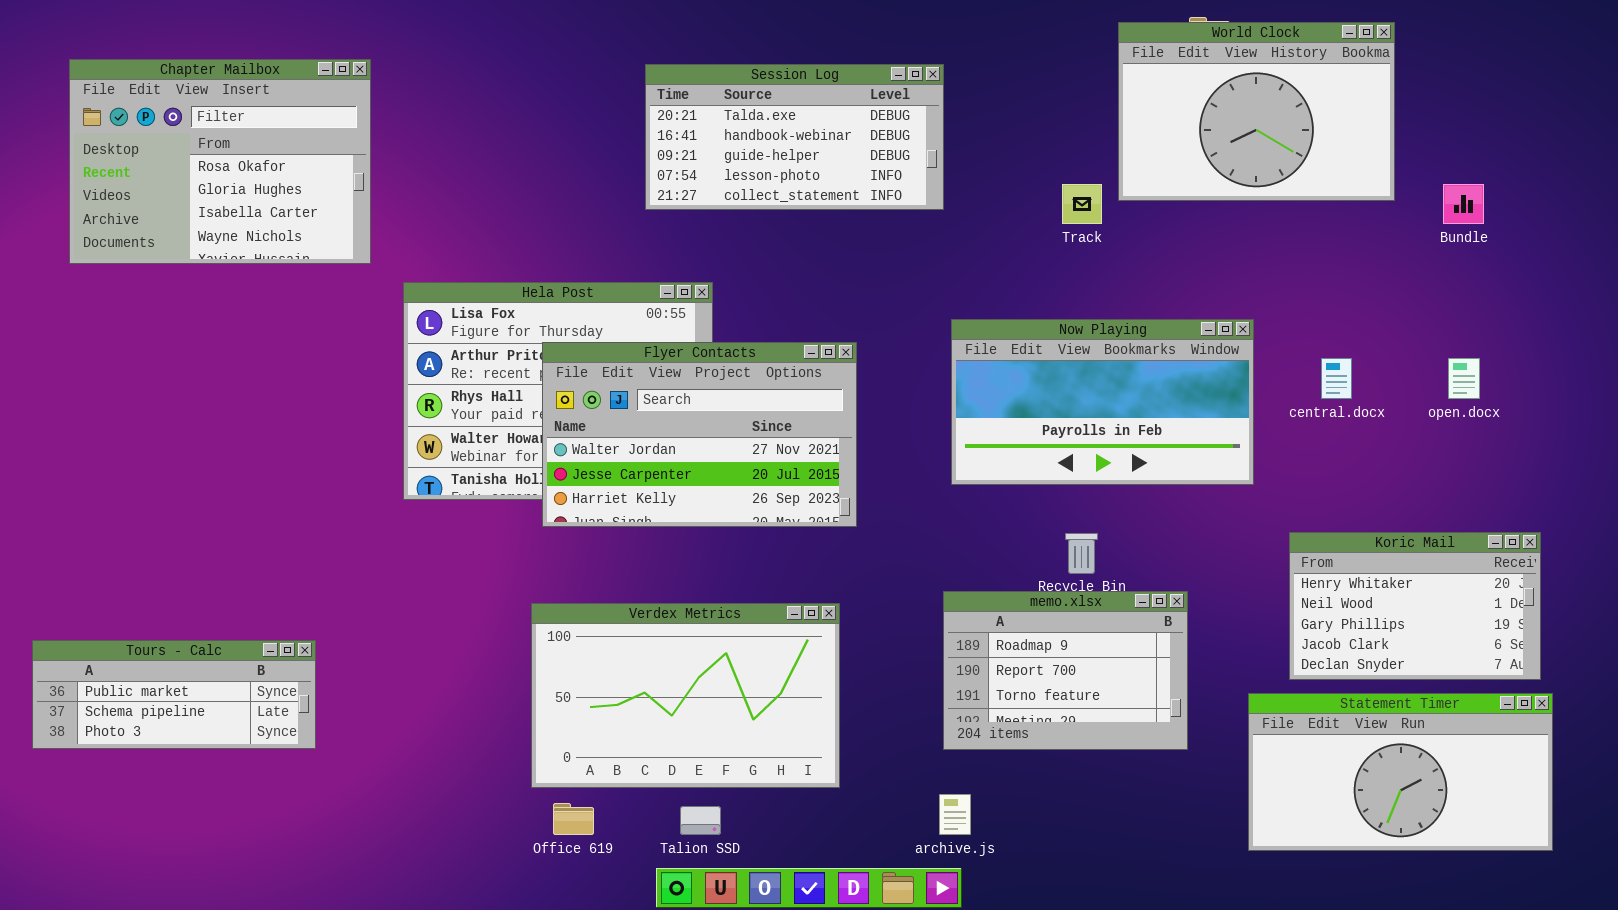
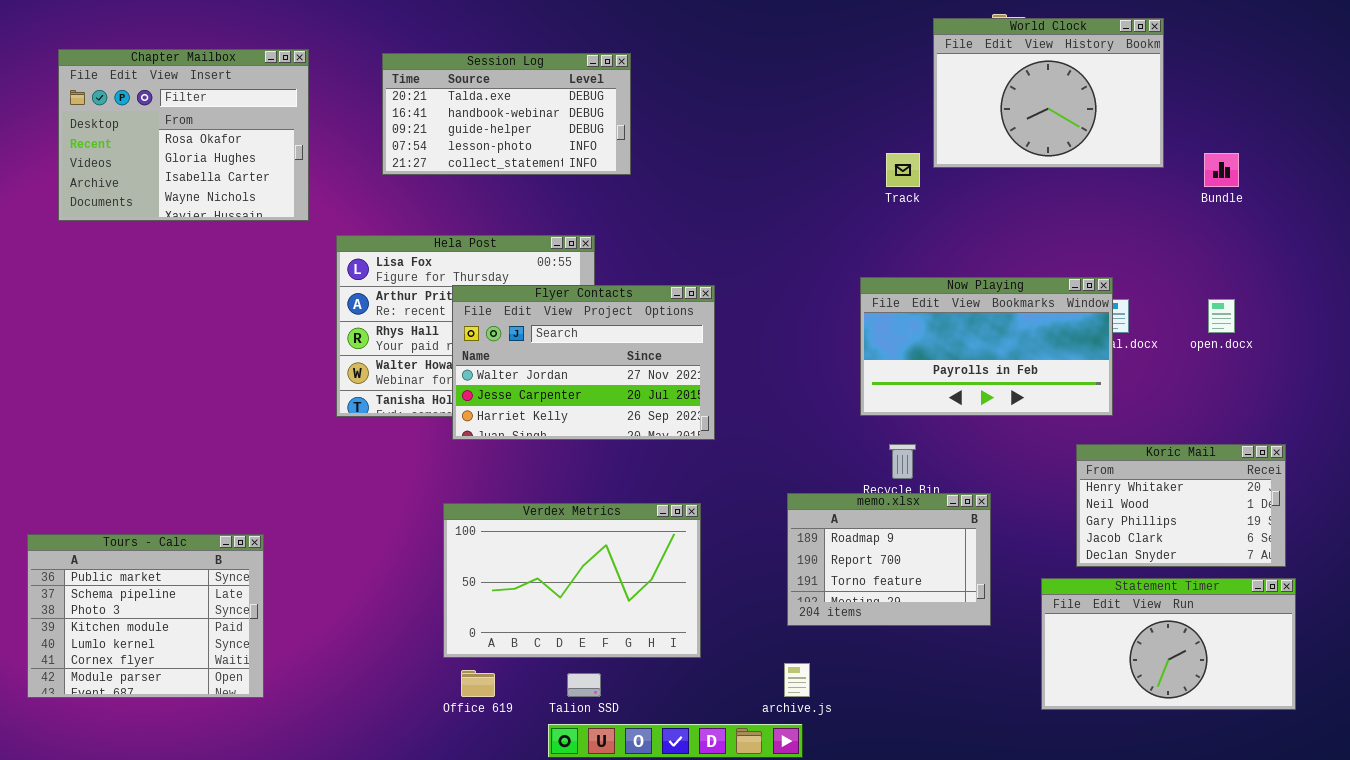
Session Log: [645,64,944,210] -> [382,53,631,175], moved
Now Playing: [951,319,1254,485] -> [860,277,1113,416], moved
Tours - Calc: [32,640,316,749] -> [27,534,264,698], resized

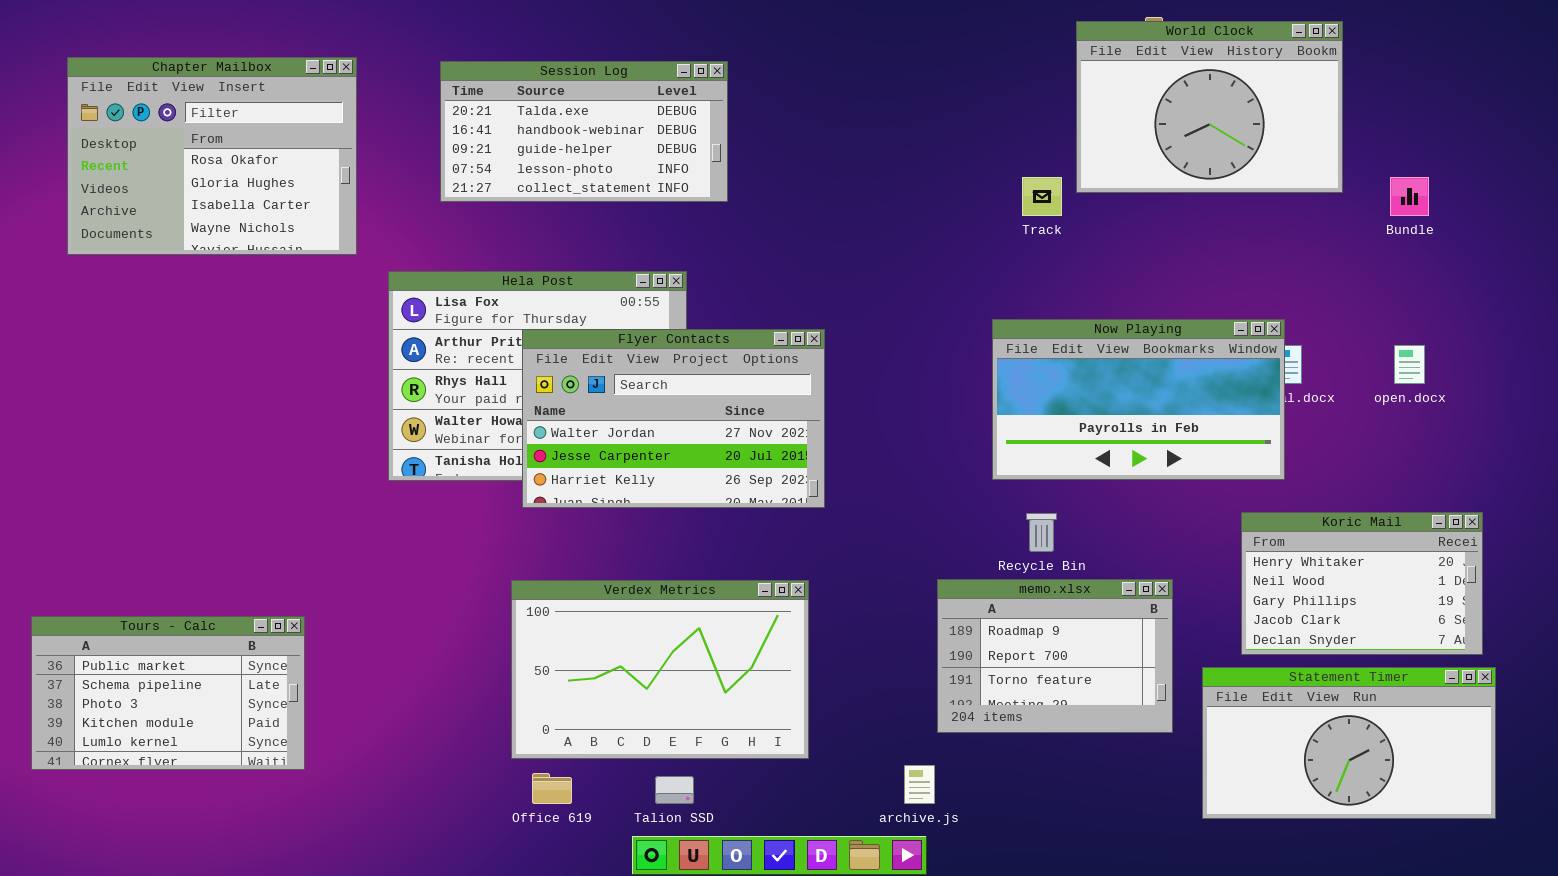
memo.xlsx: [787,493,991,626] -> [937,579,1173,733], moved
Tours - Calc: [27,534,264,698] -> [31,616,305,770], resized

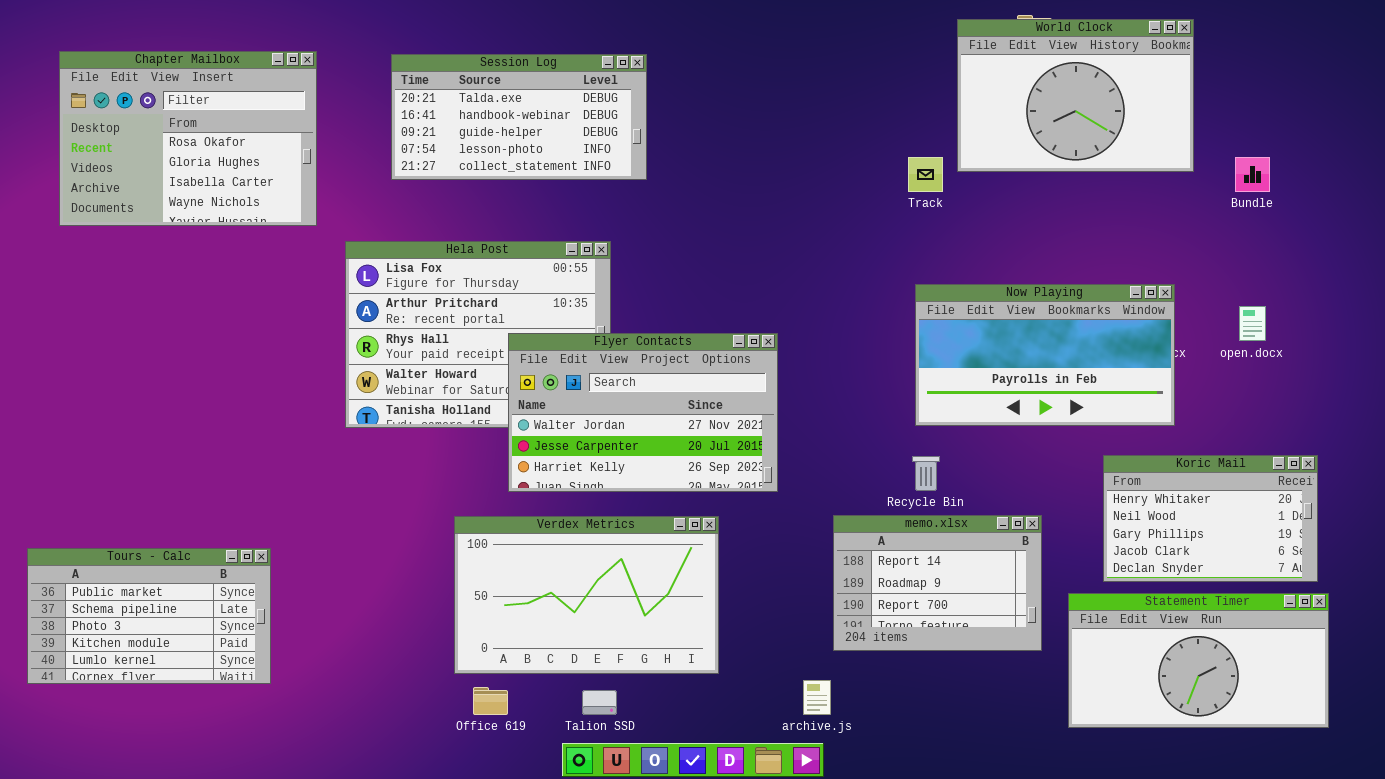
Now Playing: [992,319,1285,480] -> [915,284,1175,426], moved
Flyer Contacts: [522,329,825,508] -> [508,333,778,492], moved
memo.xlsx: [937,579,1173,733] -> [833,515,1042,651], scrolled up 1 row

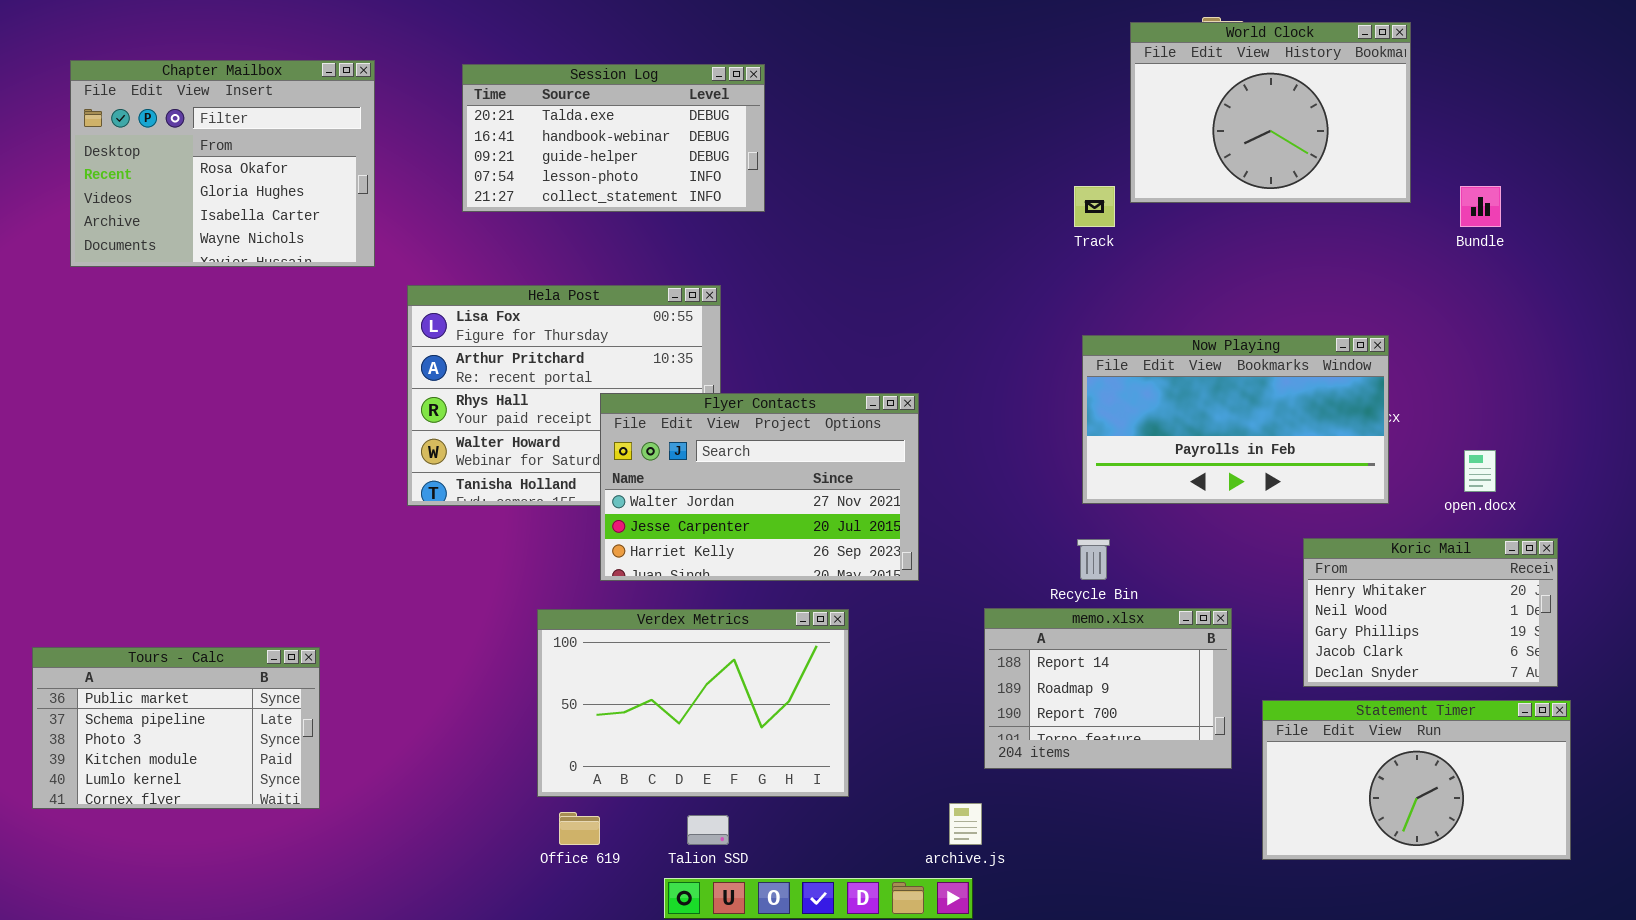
open.docx: [1239,306,1266,341] -> [1464,450,1496,492], moved

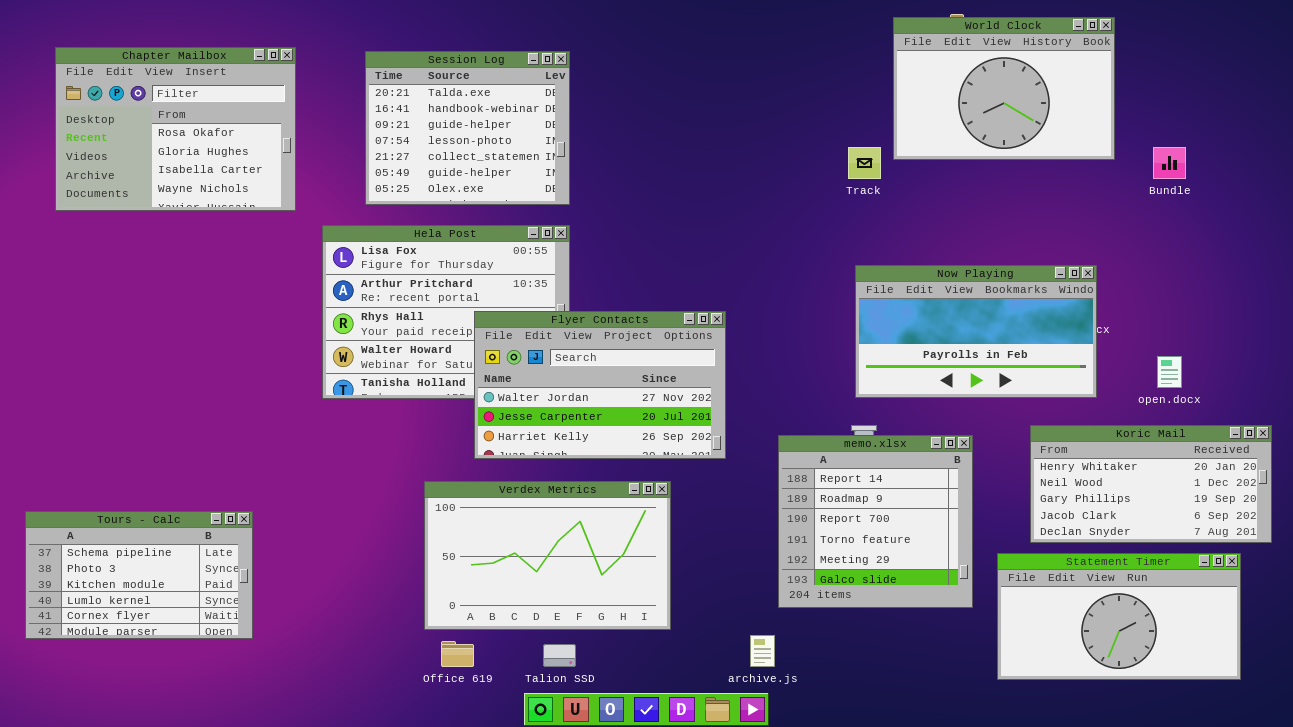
Session Log: [462,64,765,212] -> [365,51,570,205], resized
Koric Mail: [1303,538,1558,687] -> [1030,425,1272,543], resized
memo.xlsx: [984,608,1232,769] -> [778,435,973,608], resized
Tours - Calc: [32,647,320,809] -> [25,511,253,639], scrolled down 1 row

